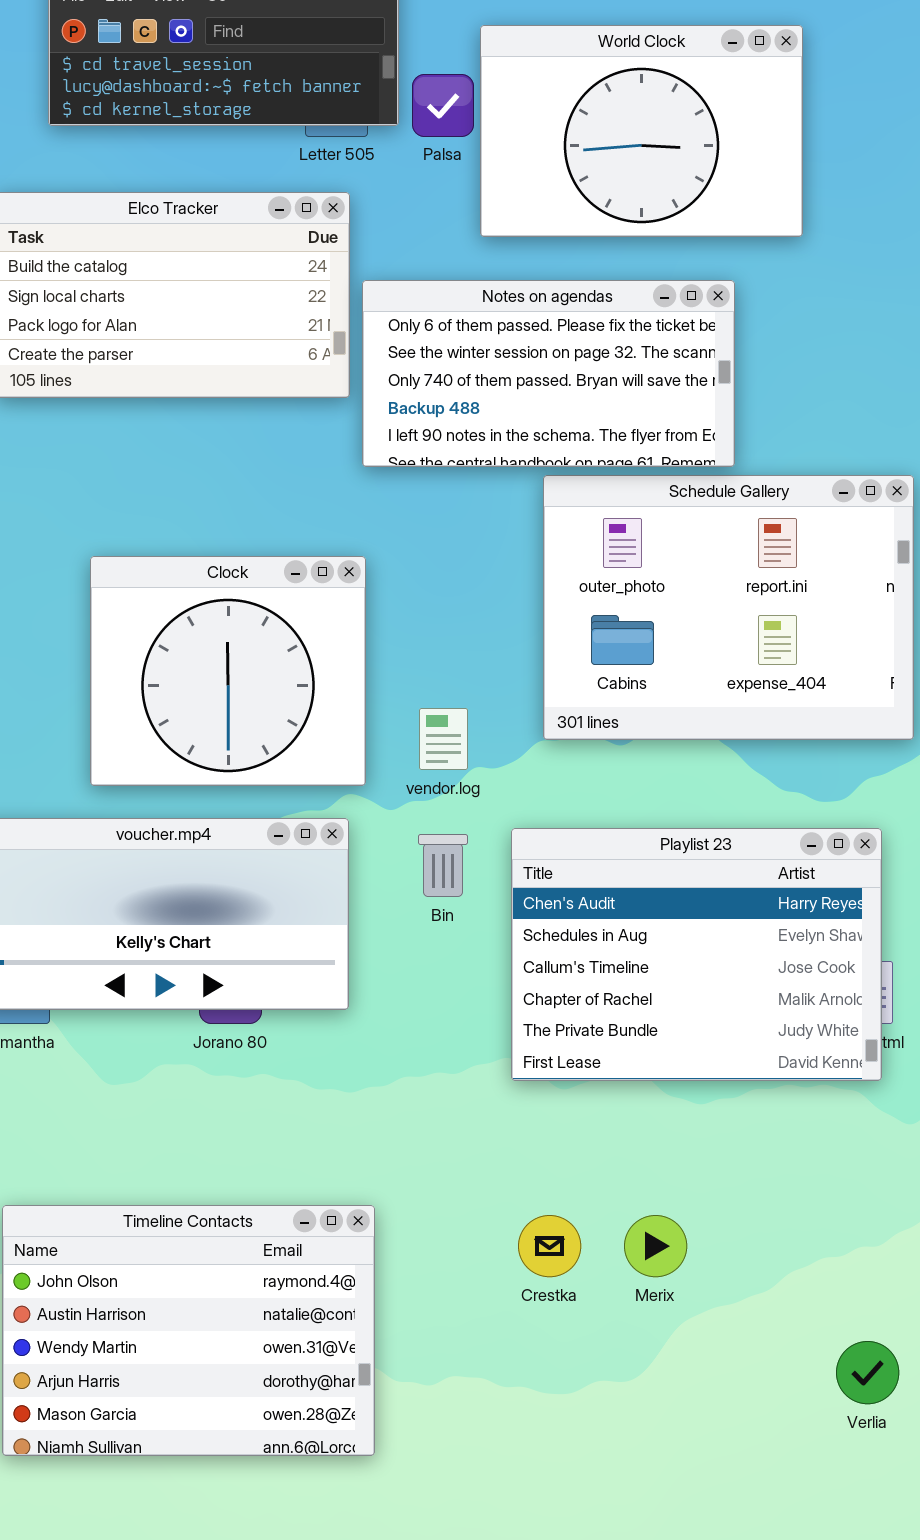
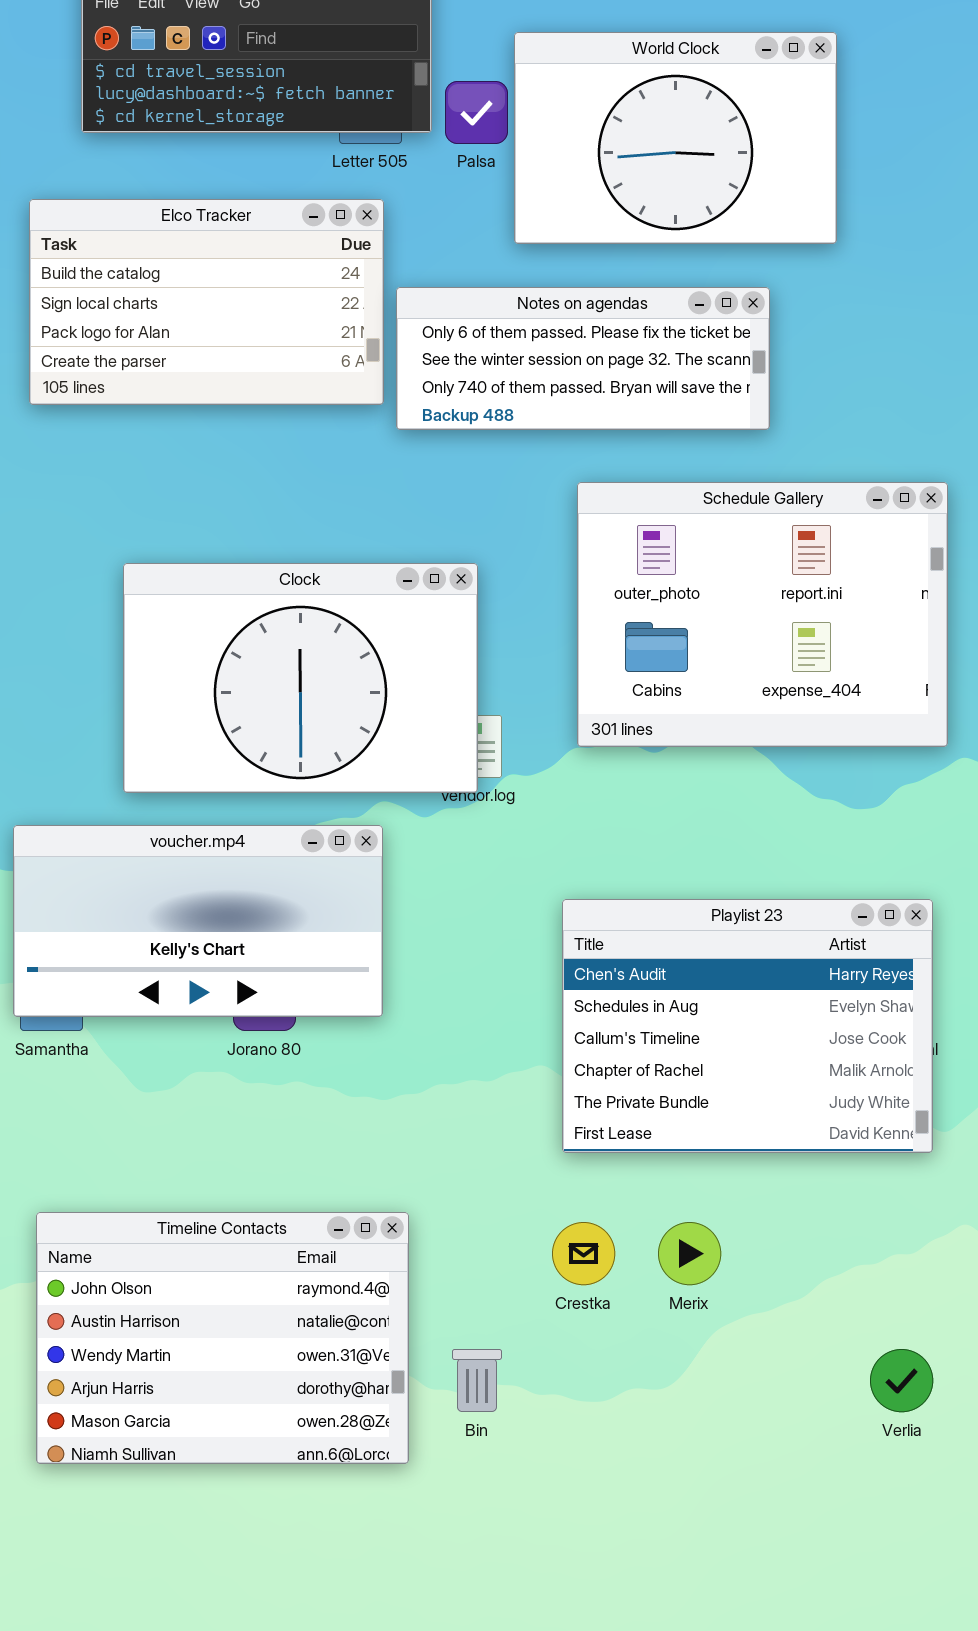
Notes on agendas: [362,280,735,467] -> [396,287,770,430], resized
Clock: [90,556,366,786] -> [123,563,478,793], resized
Playlist 23: [511,828,882,1081] -> [562,899,933,1153], moved
Bin: [418,834,468,897] -> [452,1349,502,1412], moved

